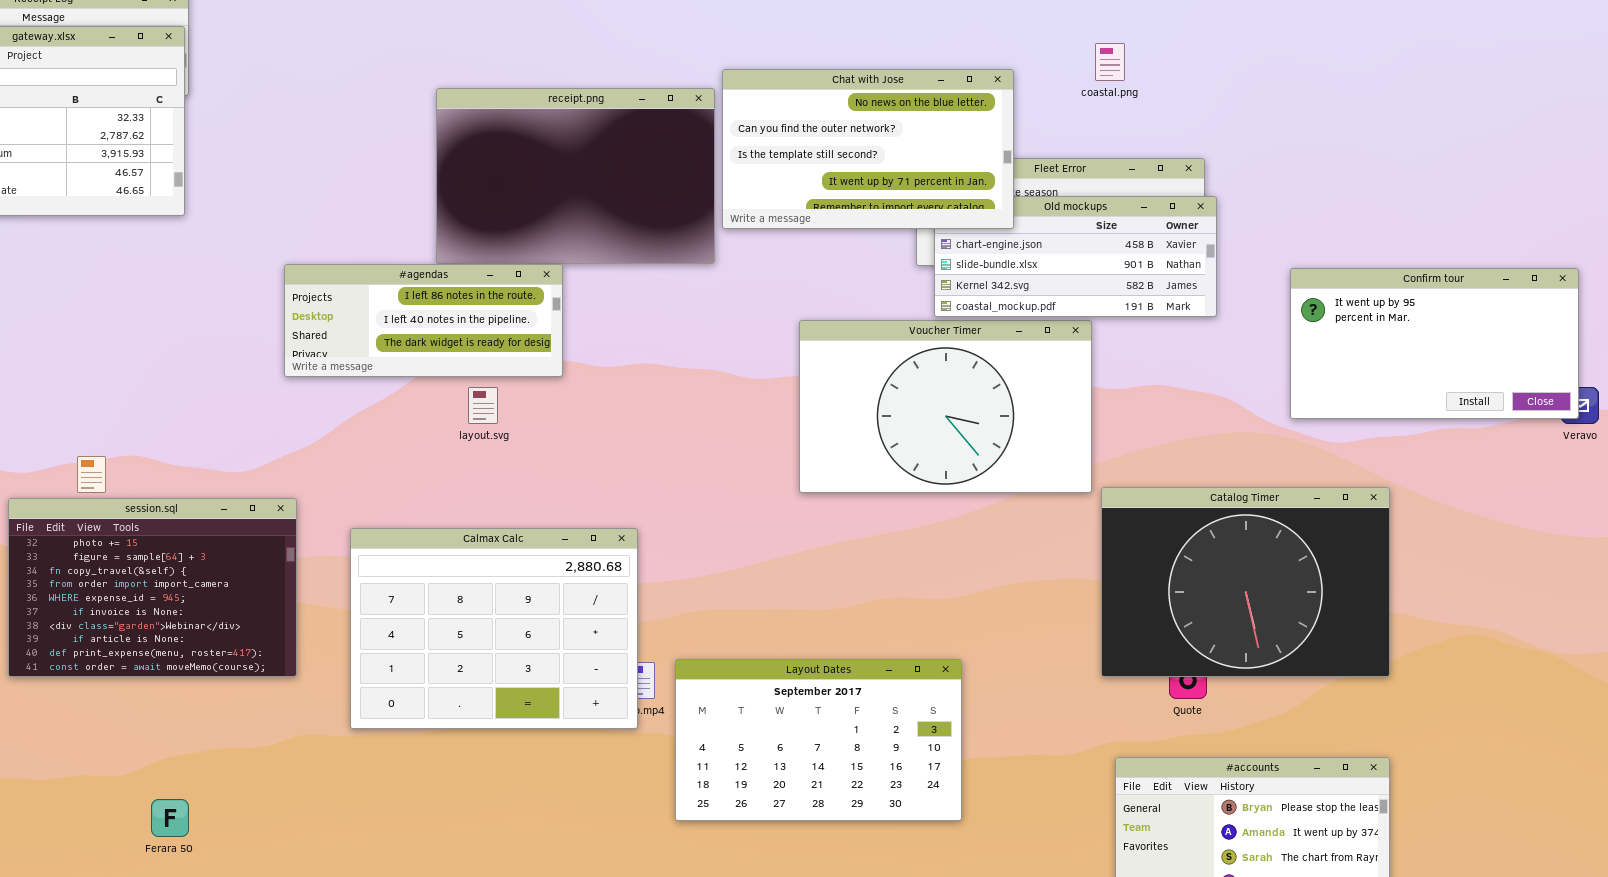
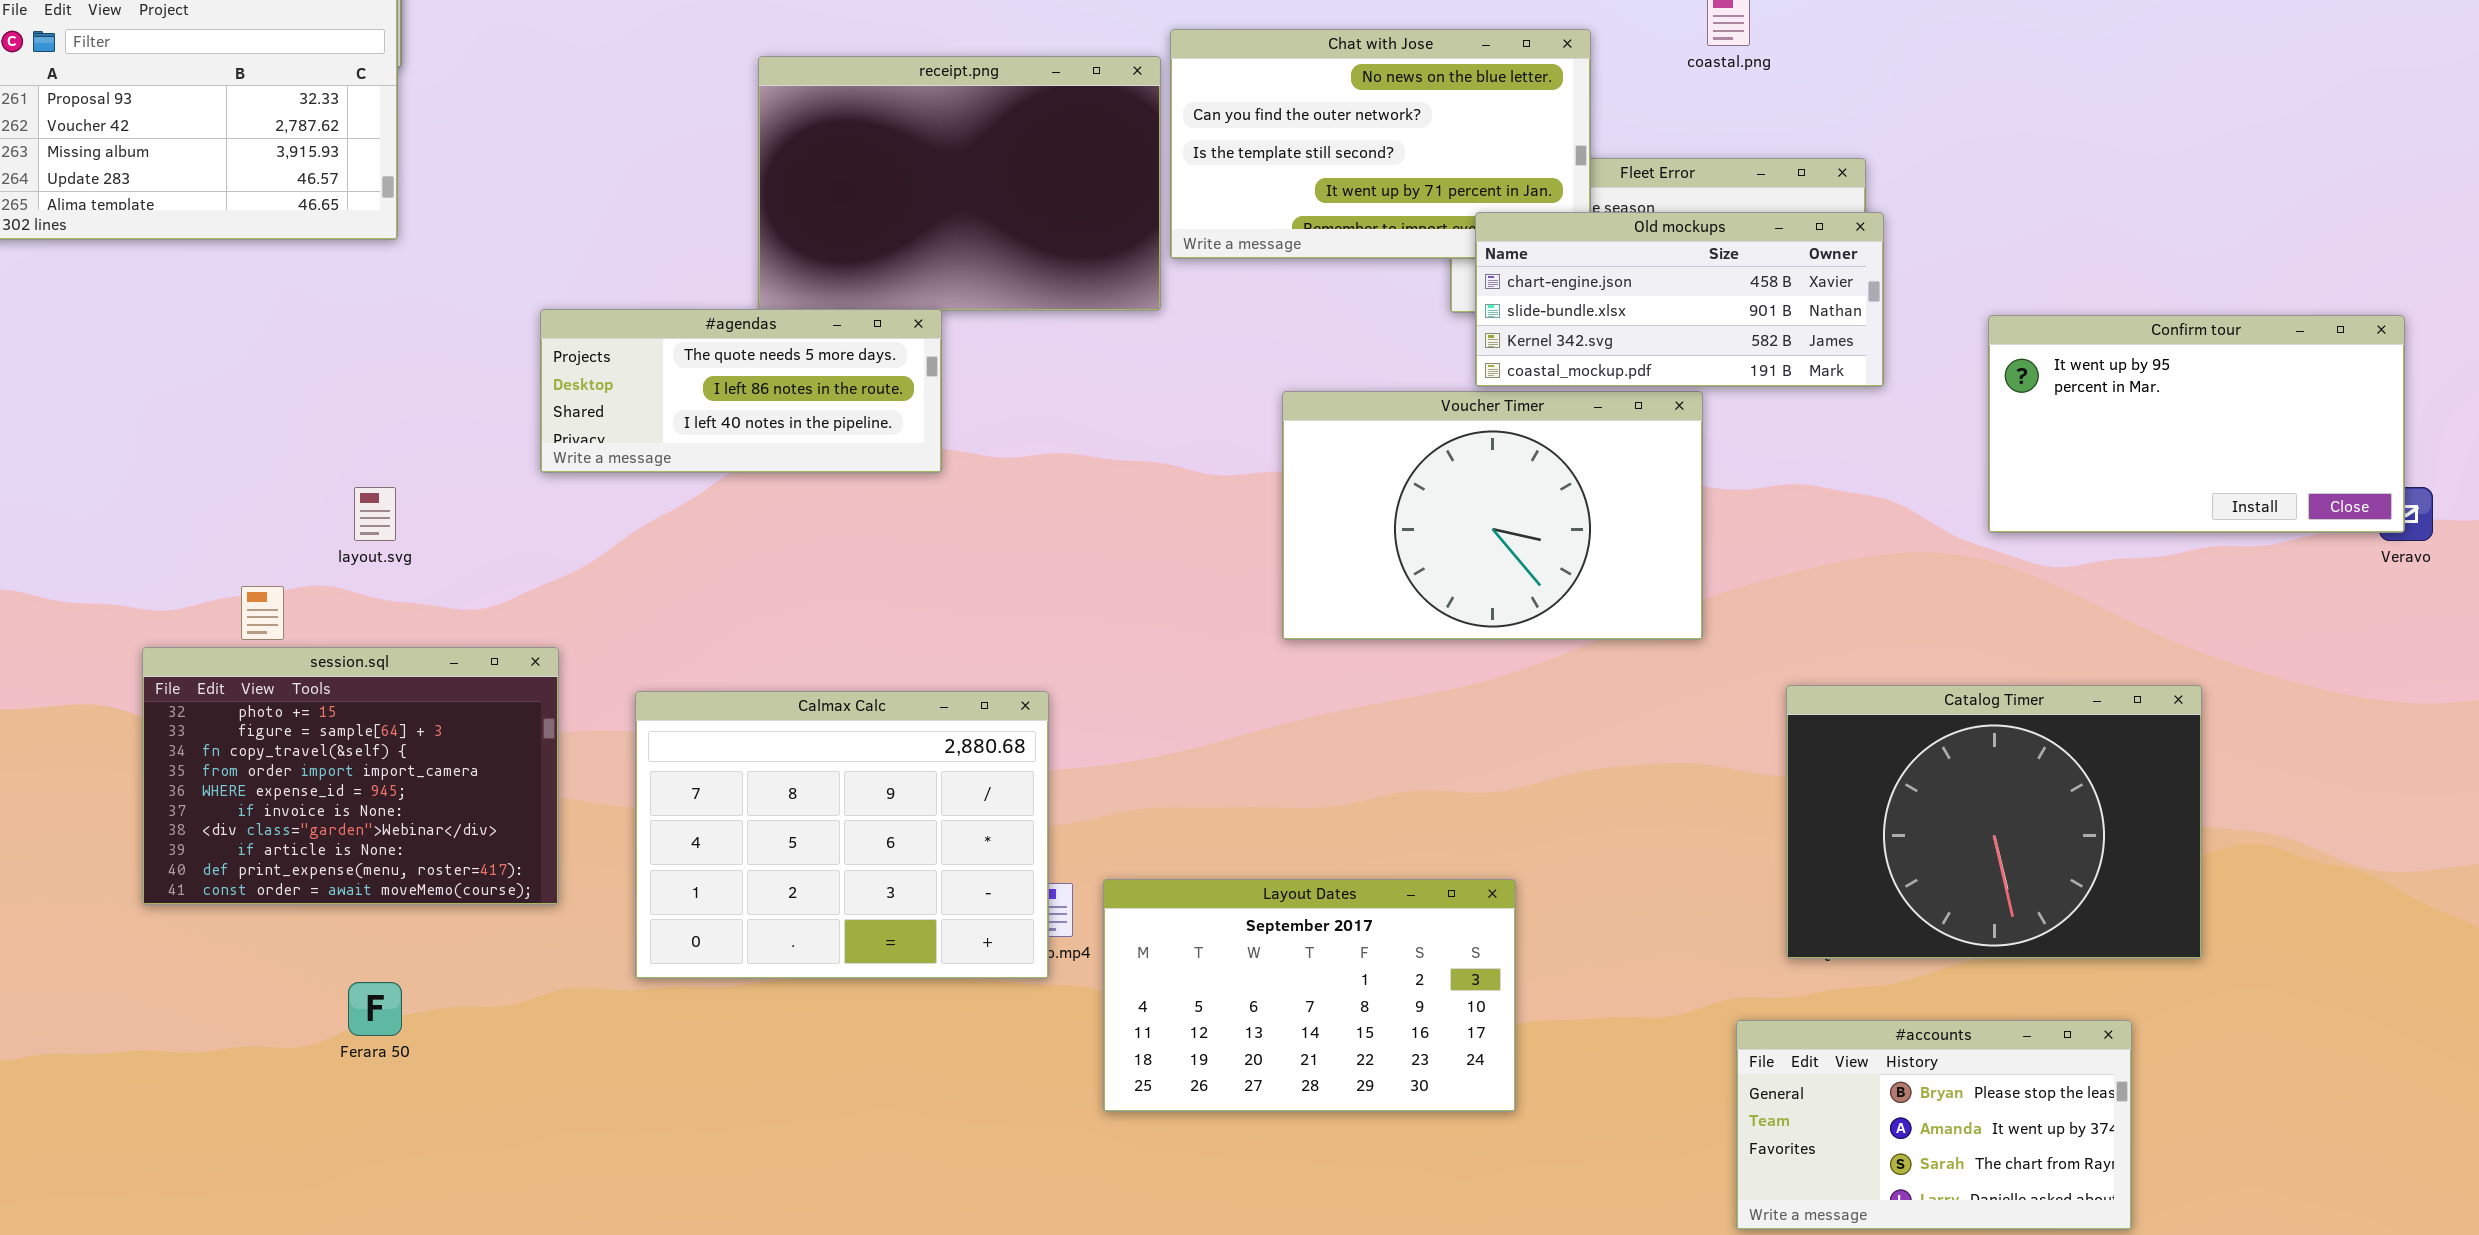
Old mockups: [934,196,1217,317] -> [1475,212,1884,387], raised
#agendas: [284,264,563,377] -> [540,309,942,473], scrolled up 1 row
layout.svg: [468,387,498,424] -> [354,487,396,541], moved
Catalog Timer: [1101,487,1390,677] -> [1786,685,2202,959], moved
Ferara 50: [151,799,189,837] -> [348,982,402,1036], moved

